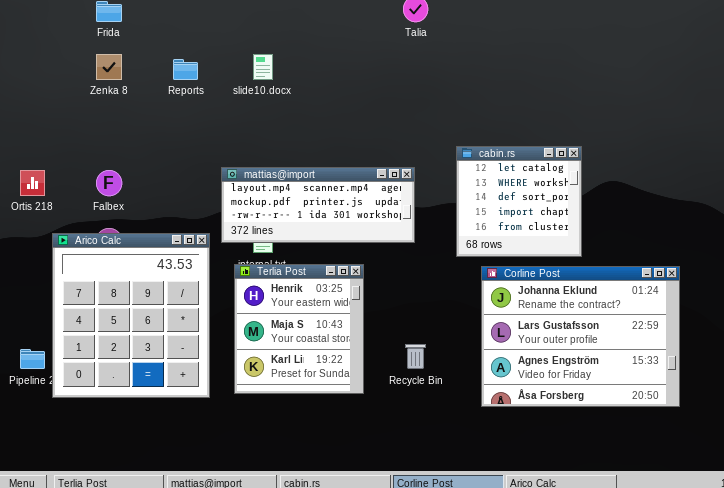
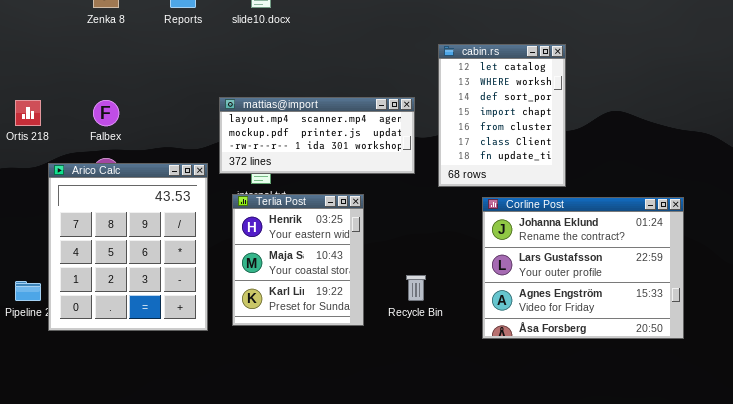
cabin.rs: [456,146,582,257] -> [438,44,566,187], moved, resized

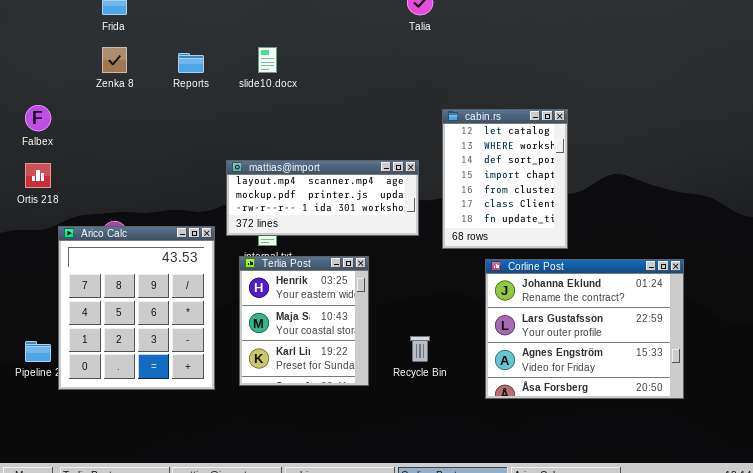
Falbex: [93,100,119,126] -> [25,105,51,131], moved

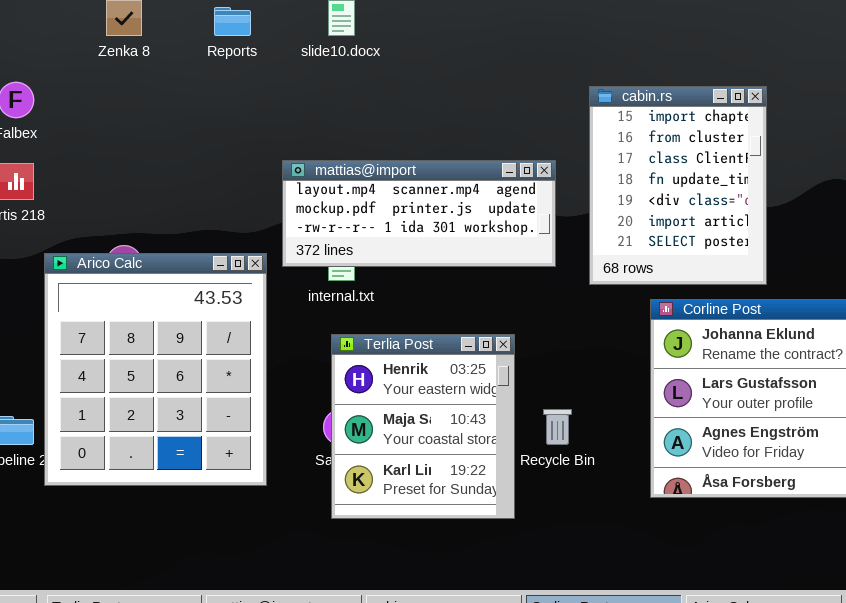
cabin.rs: [442,109,568,249] -> [589,86,767,285], scrolled down 3 rows
Terlia Post: [239,256,369,386] -> [331,334,515,519], moved

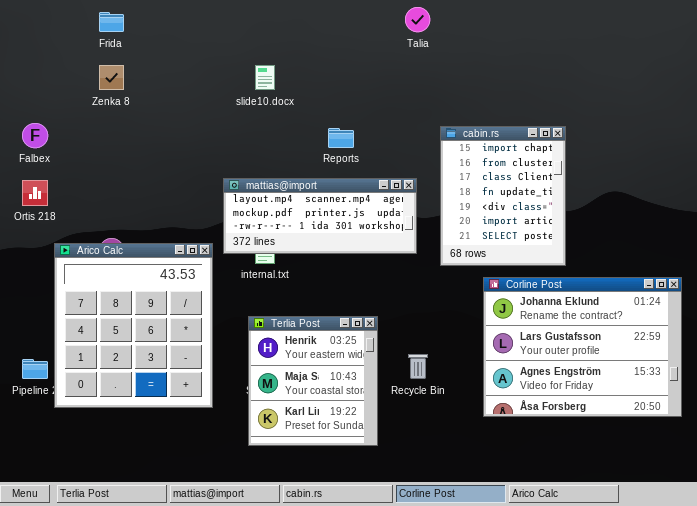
Reports: [214,7,251,36] -> [328,128,354,148], moved
Terlia Post: [331,334,515,519] -> [248,316,378,446], moved

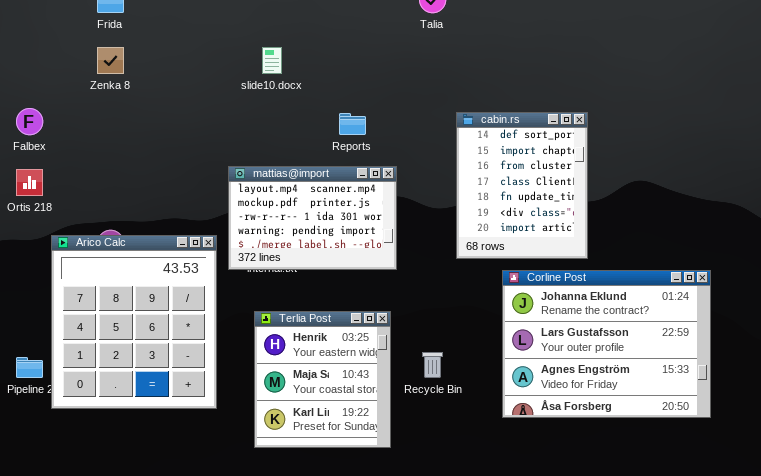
cabin.rs: [440,126,566,266] -> [456,112,588,259], scrolled up 1 row
mattias@import: [223,178,417,254] -> [228,166,397,270], resized

